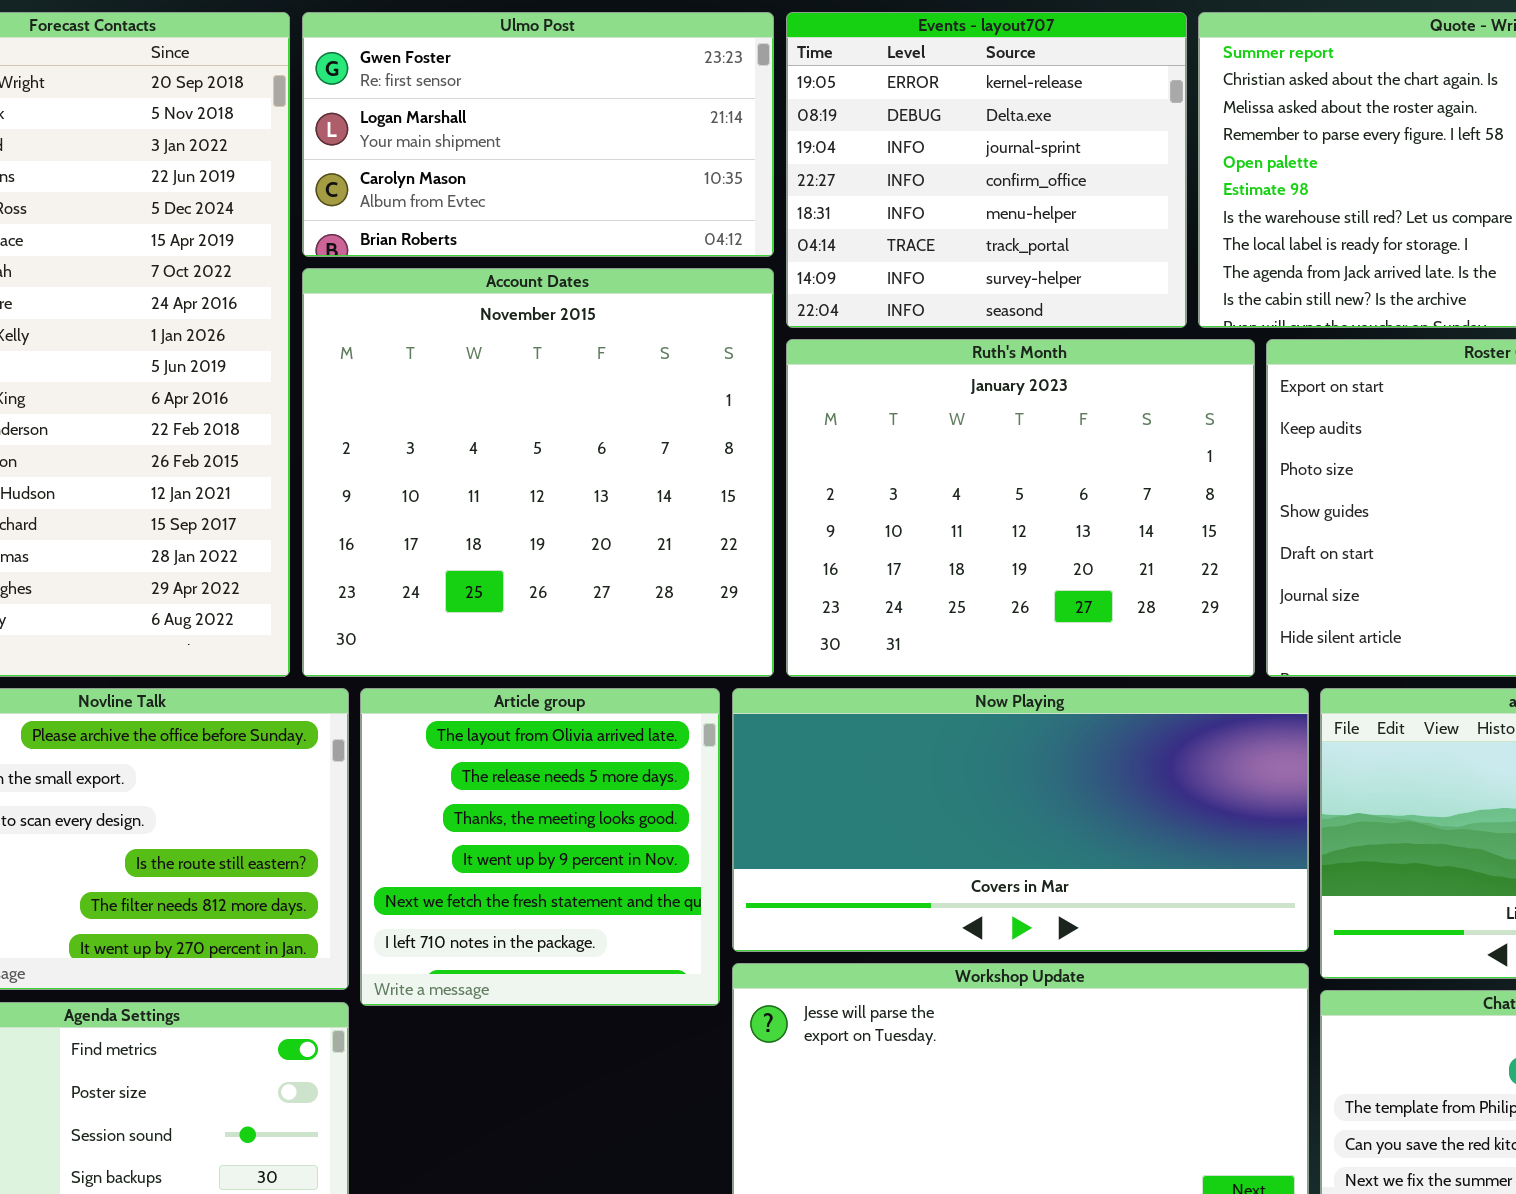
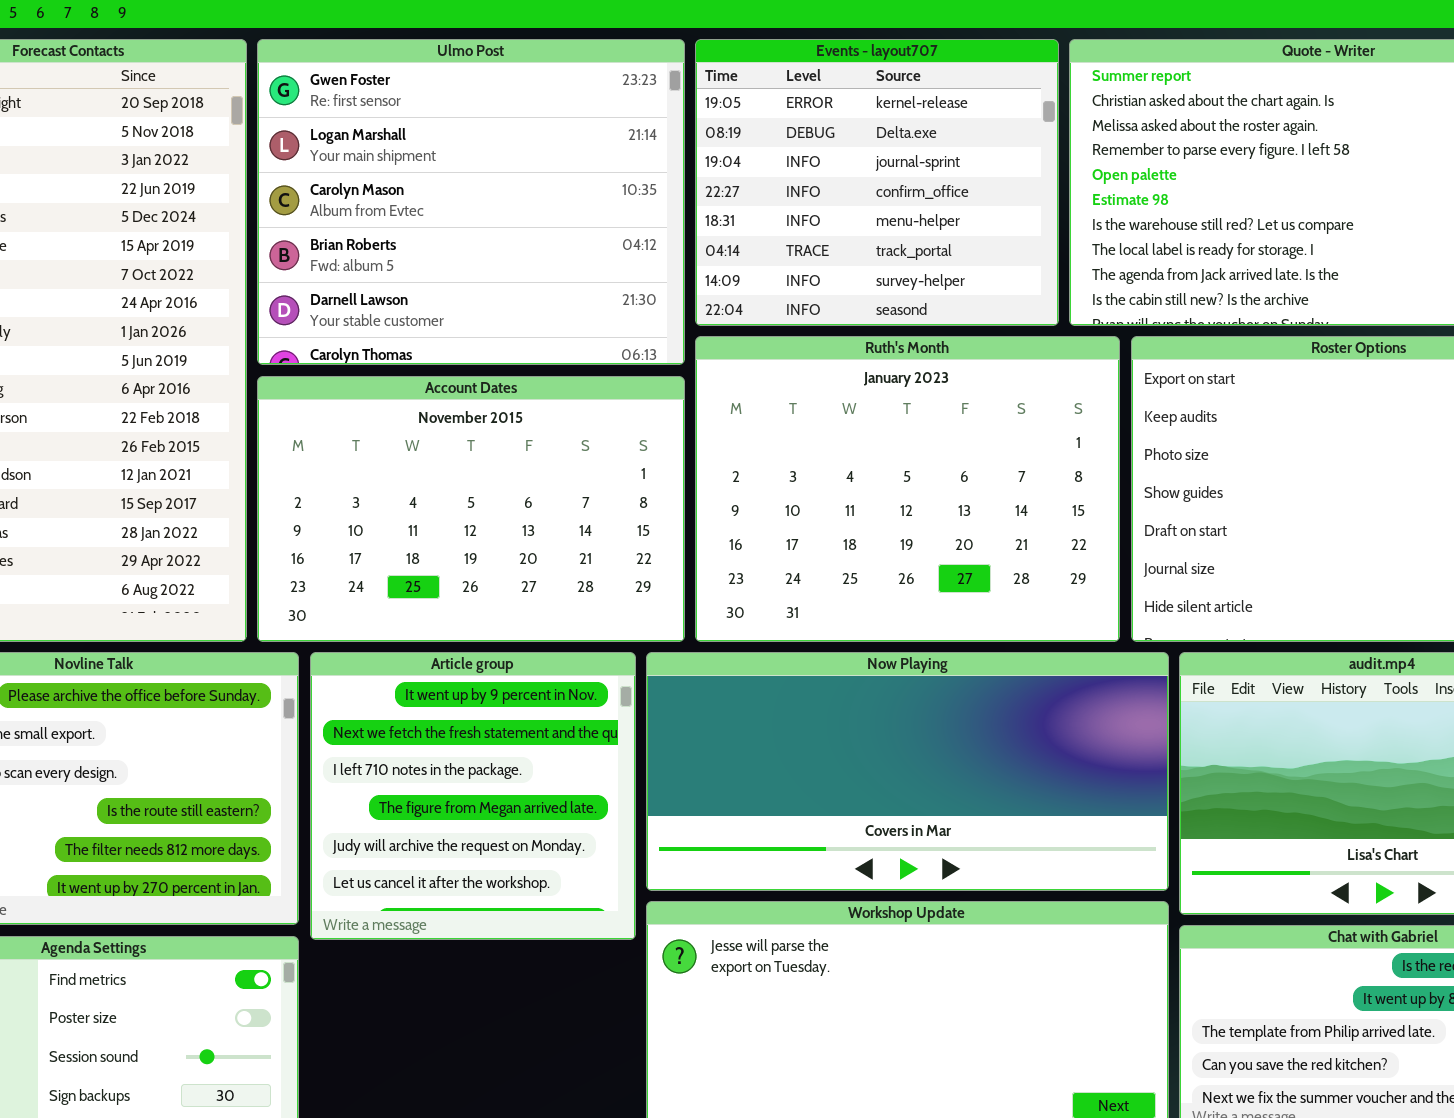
Ulmo Post: [302,12,774,257] -> [257,39,685,365], resized
Account Dates: [302,268,774,677] -> [257,376,685,642], resized
Article group: [360,688,720,1006] -> [310,652,636,940], scrolled down 3 rows

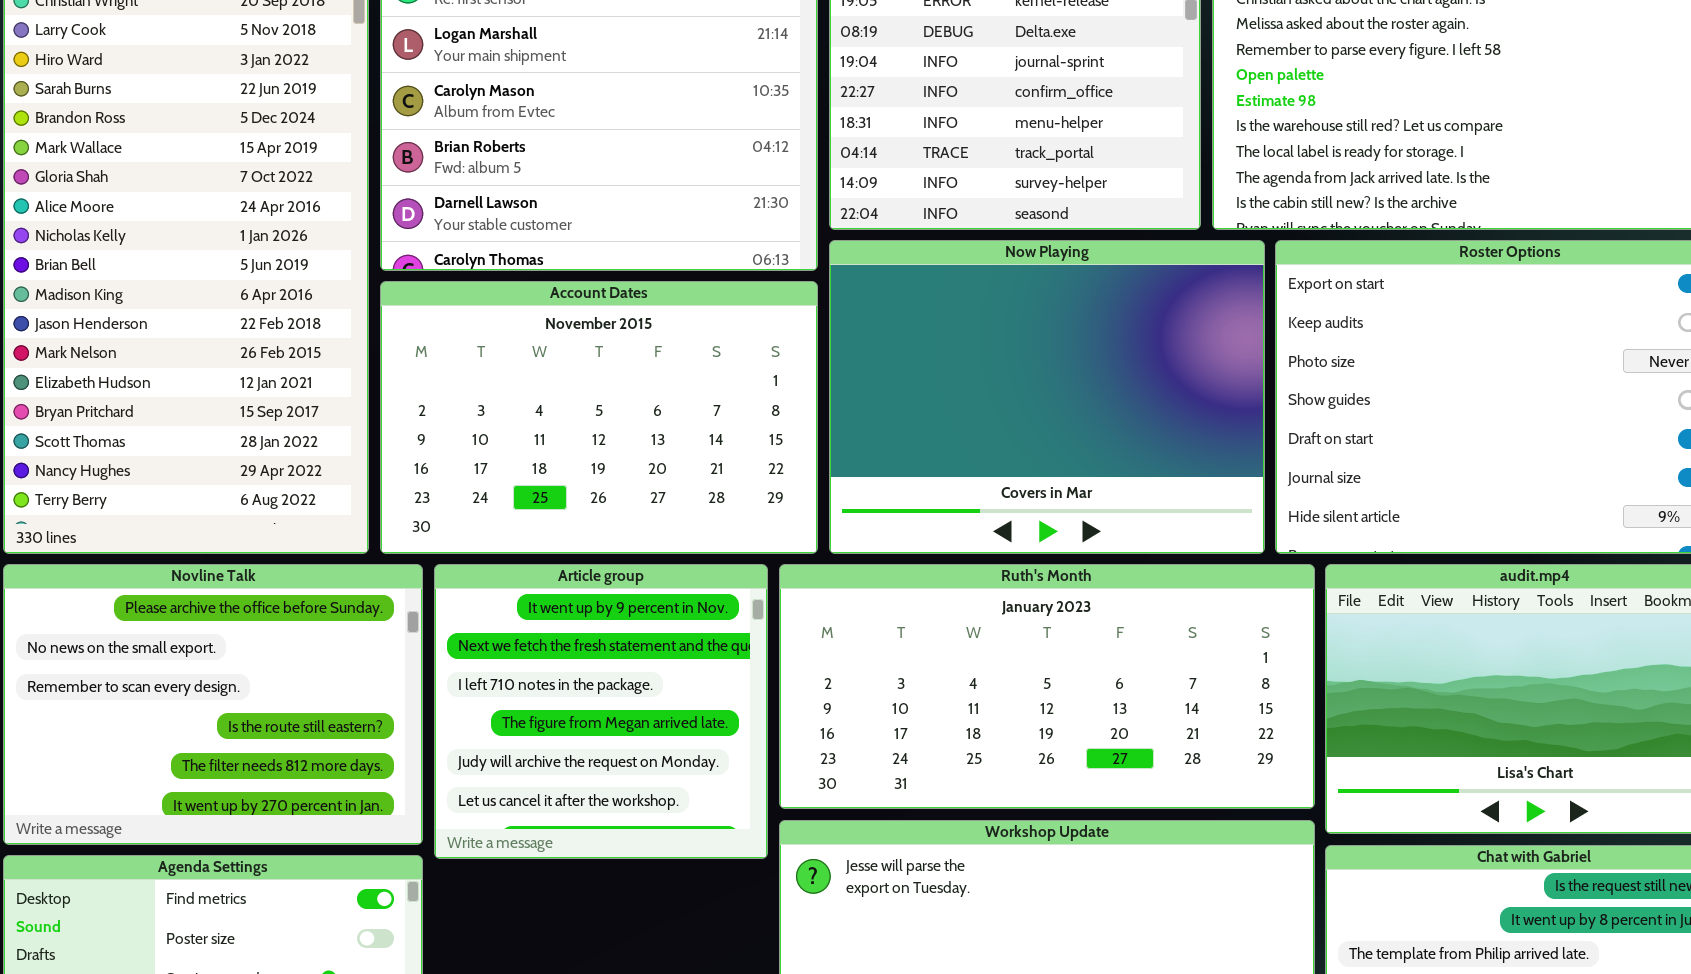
Ruth's Month: [695,336,1120,642] -> [779,564,1315,809], moved, resized
Now Playing: [646,652,1169,891] -> [829,240,1265,554], moved, resized

